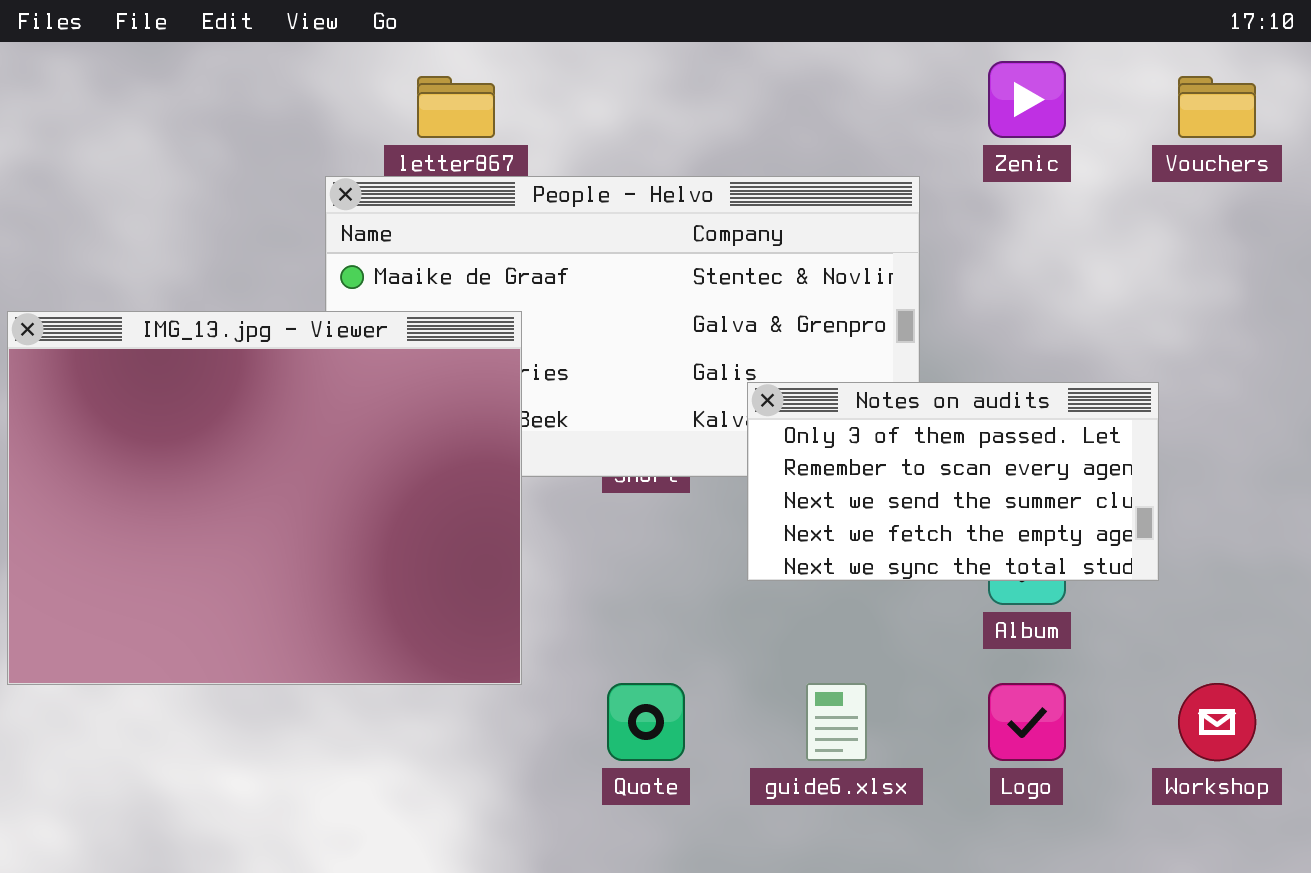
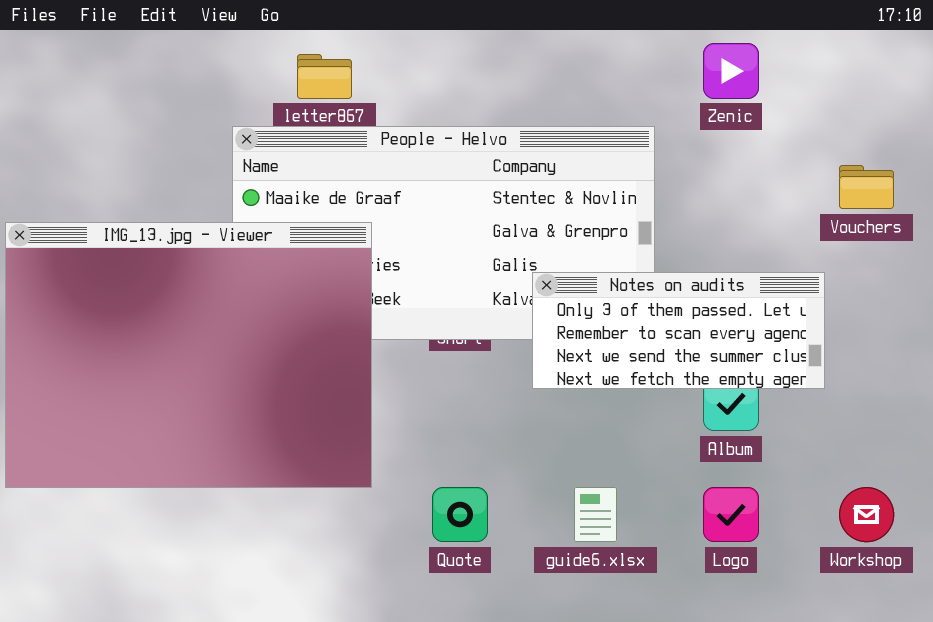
Vouchers: [1178,76,1256,138] -> [839,165,894,209], moved
Notes on audits: [747,382,1159,581] -> [532,272,825,389], resized

